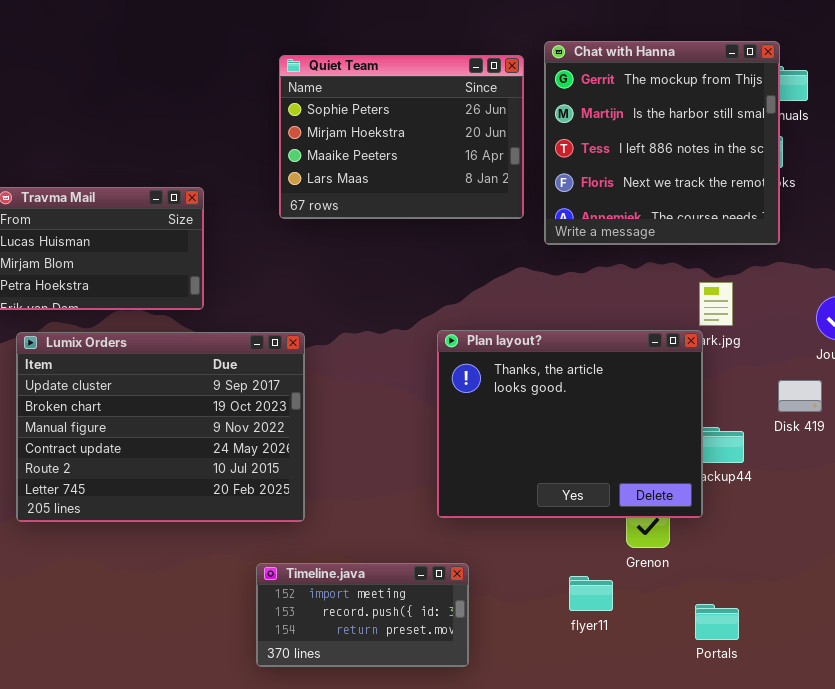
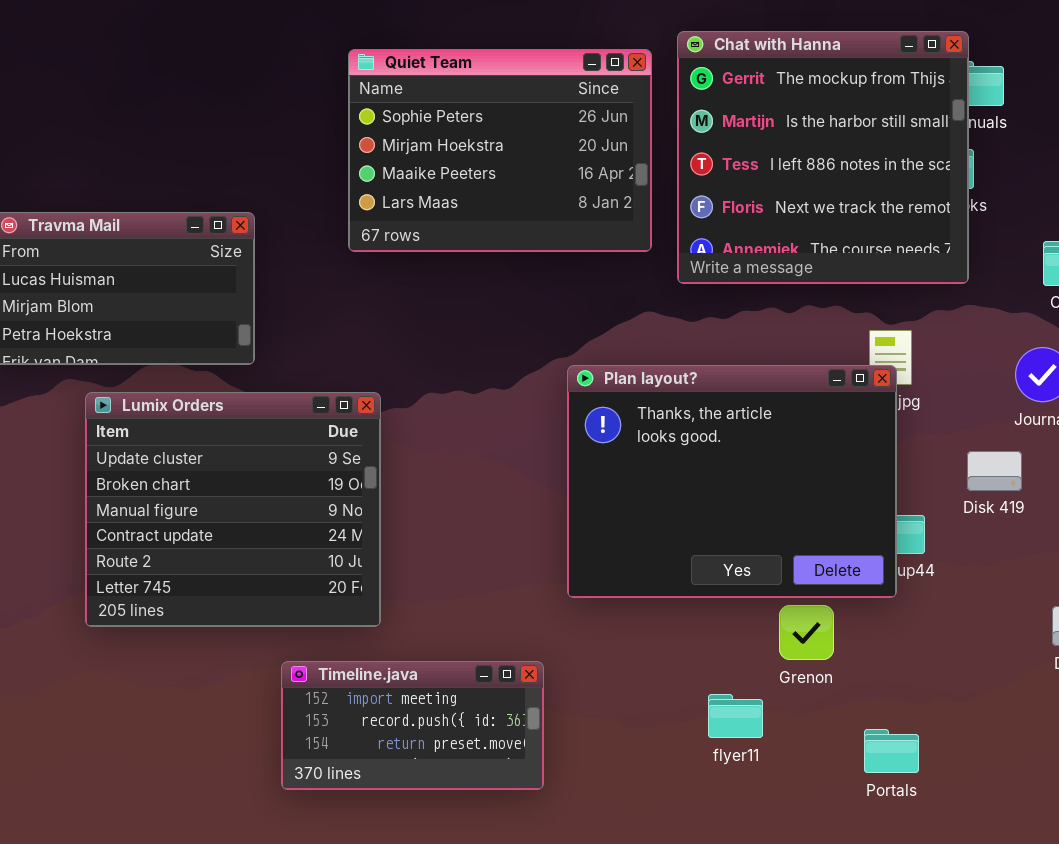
Plan layout?: [437,330,703,518] -> [567,365,897,598], moved
Lumix Orders: [16,332,305,522] -> [85,392,381,627], resized
Timeline.java: [256,563,469,667] -> [281,661,544,790], moved

